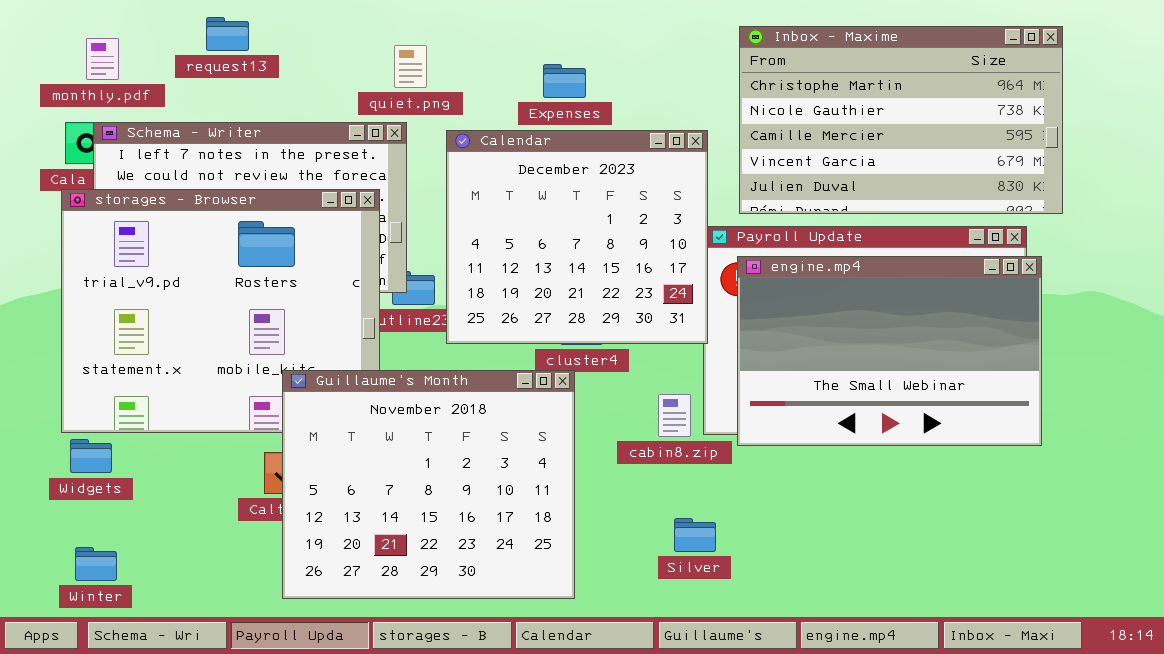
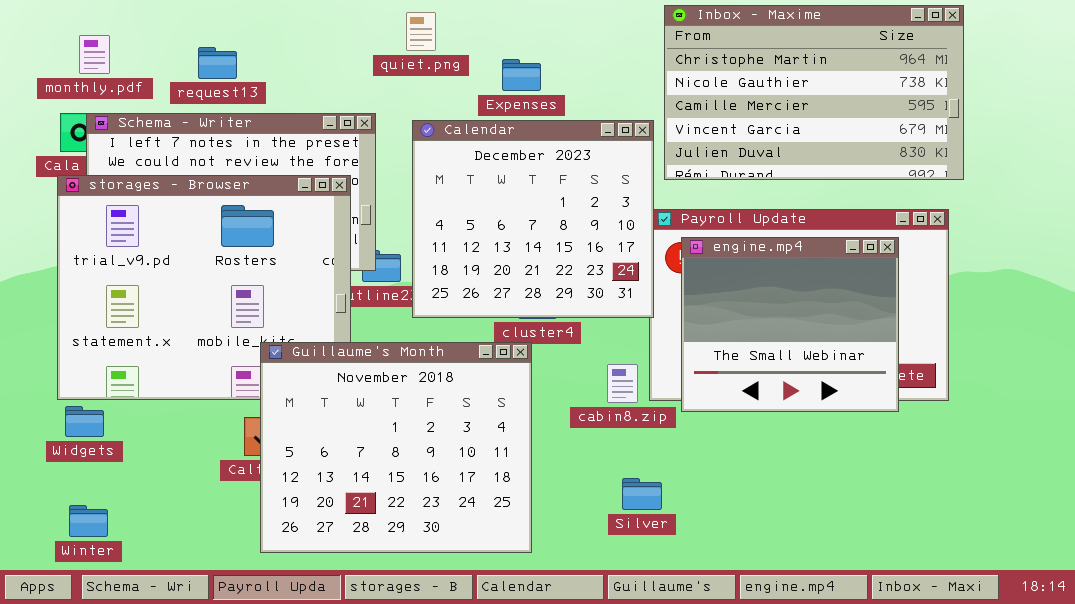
request13: [206,17,249,51] -> [198,47,237,79], moved
Inbox - Maxime: [739,26,1063,214] -> [664,5,964,180], moved
quiet.png: [394,45,427,88] -> [406,12,436,51], moved
engine.mp4: [737,256,1042,446] -> [681,237,899,412], resized

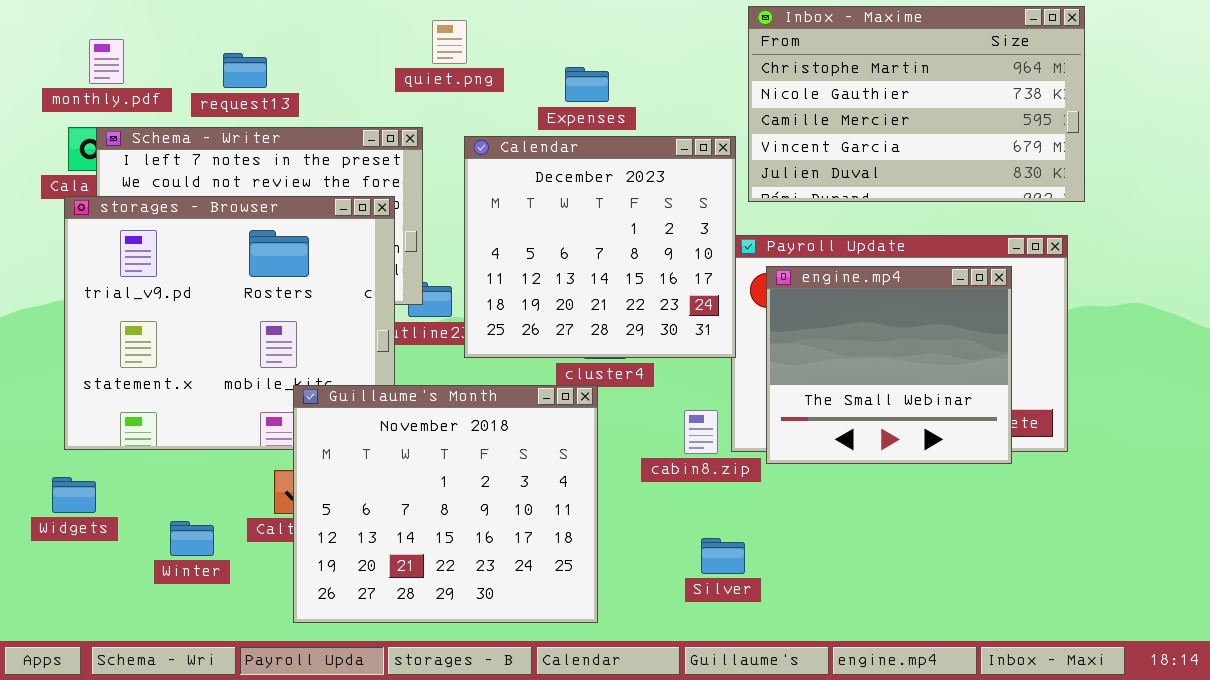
quiet.png: [406,12,436,51] -> [432,20,467,64], moved
Widgets: [65,406,104,437] -> [52,477,96,513], moved
Winter: [69,505,108,537] -> [170,521,214,556], moved

